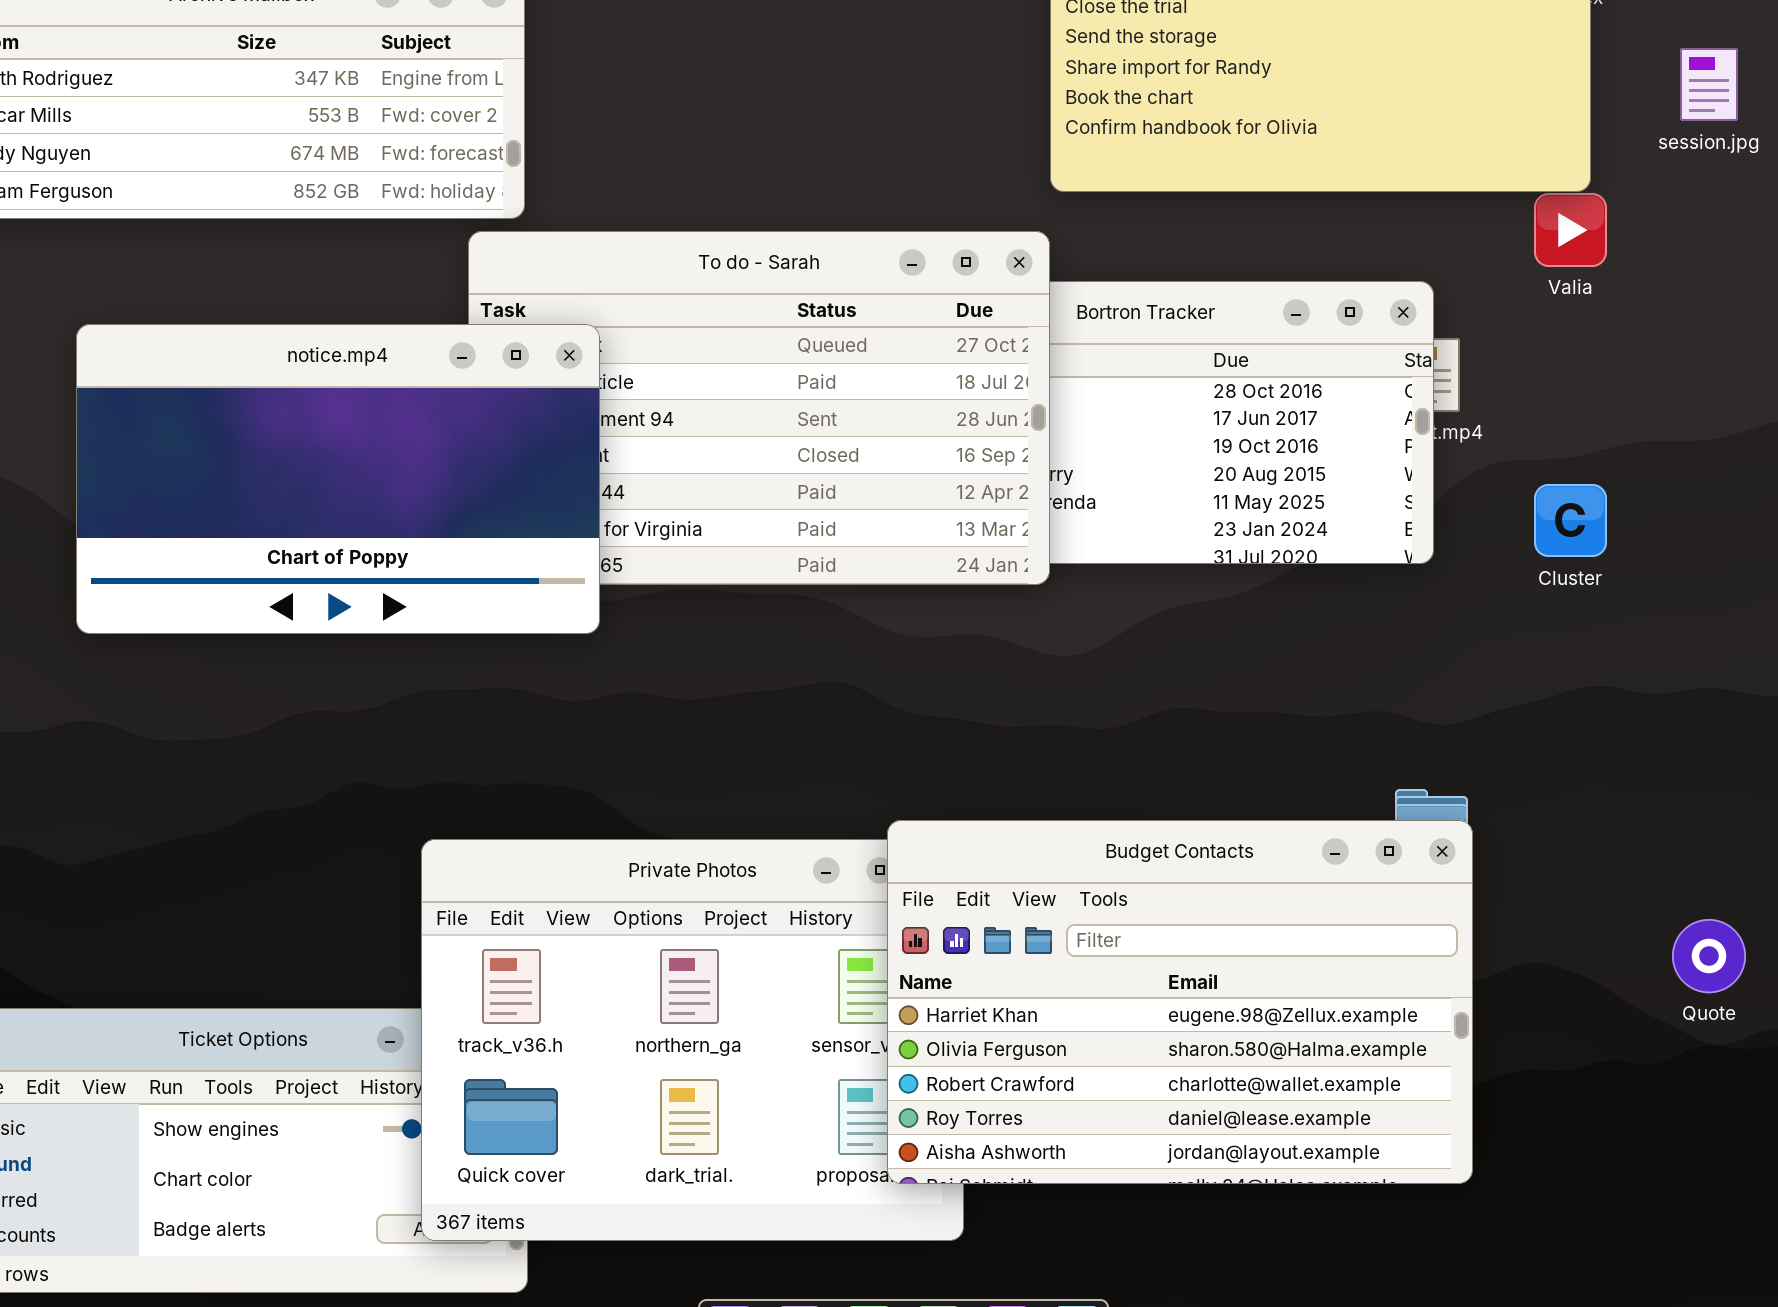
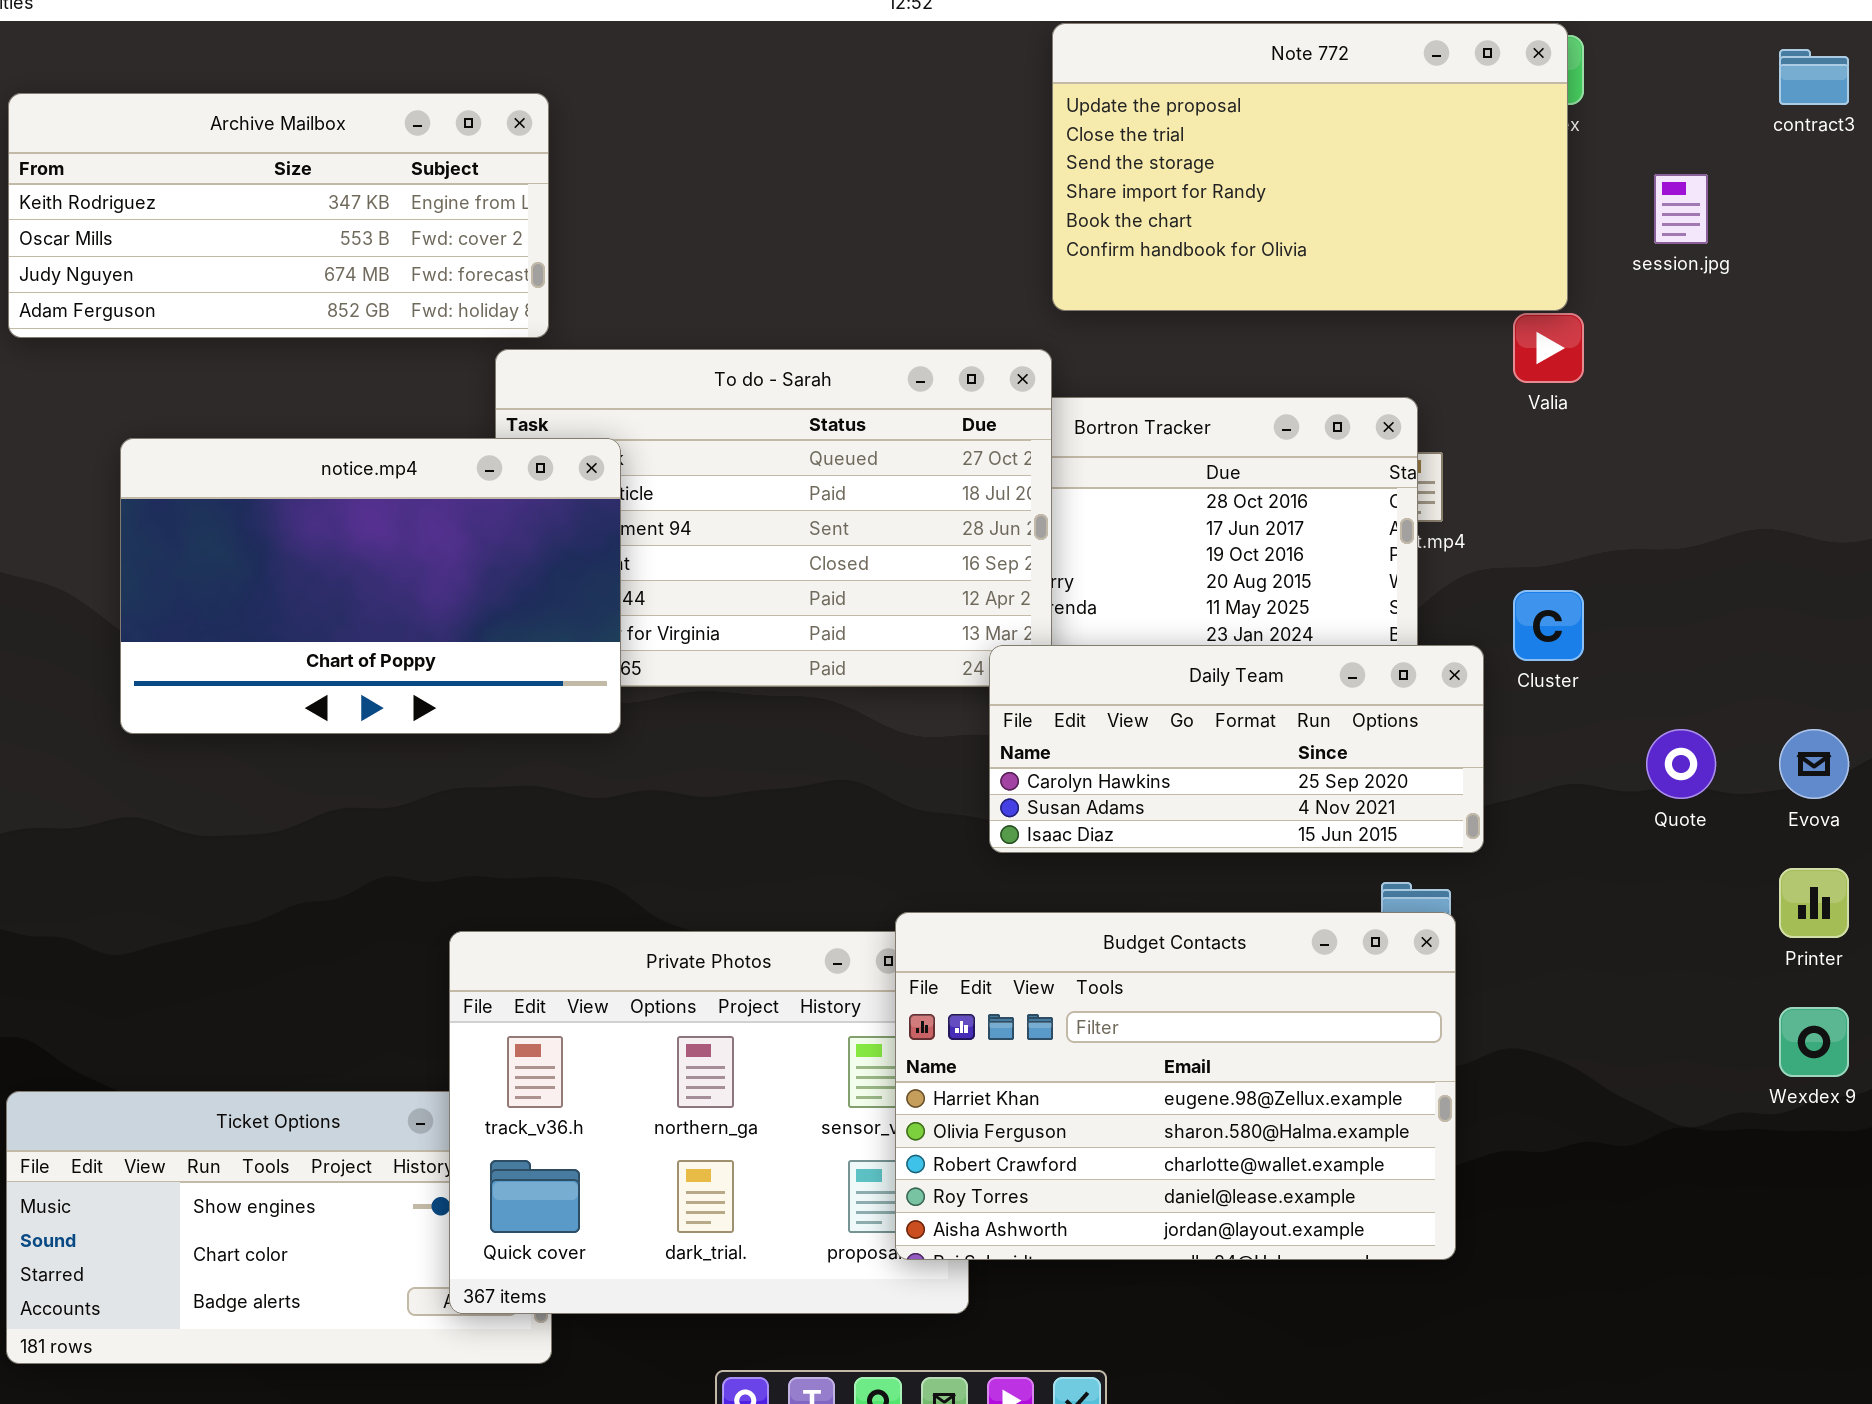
Daily Team: none -> [989,645,1484,853], opened
Quote: [1672,919,1746,993] -> [1646,729,1716,799], moved

